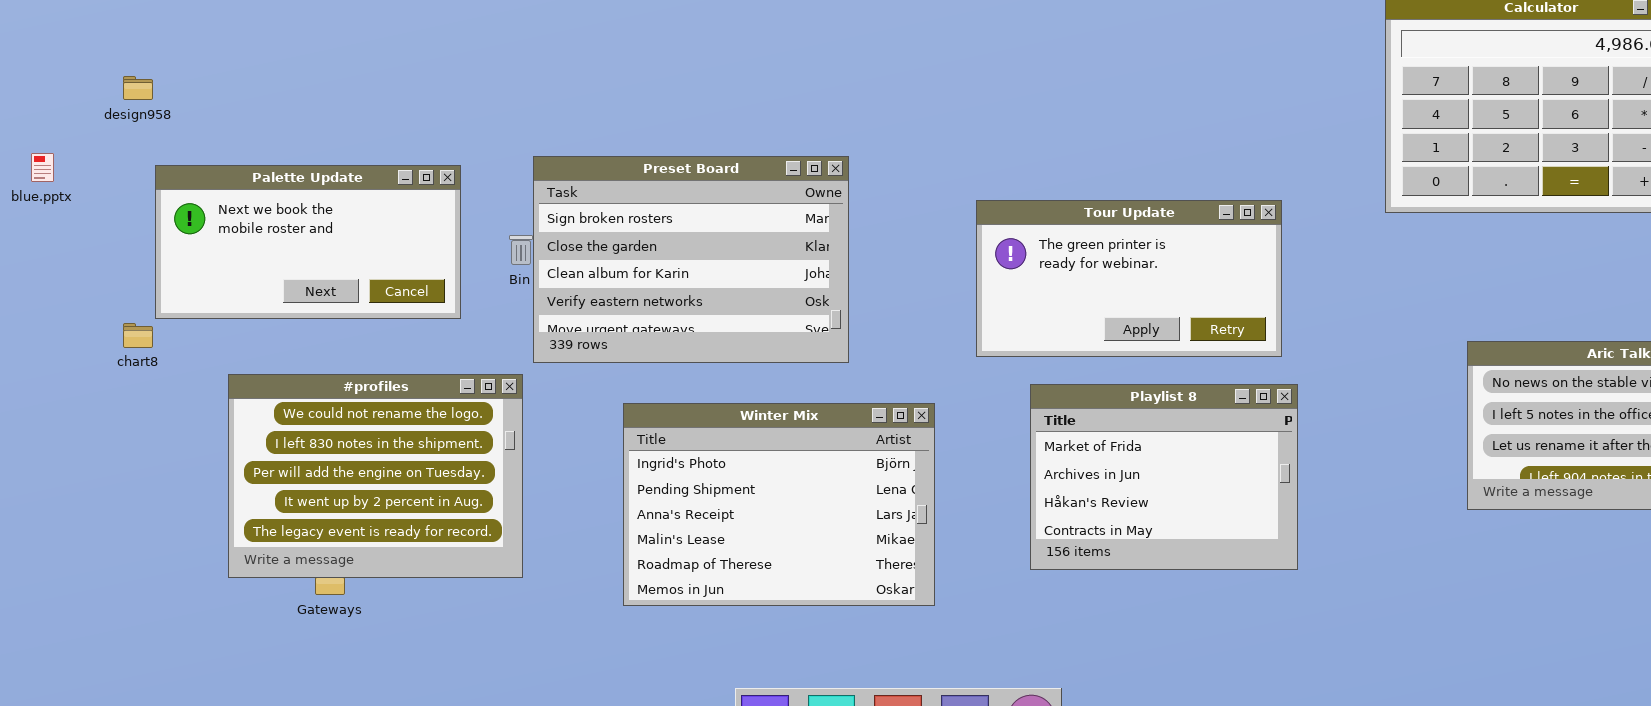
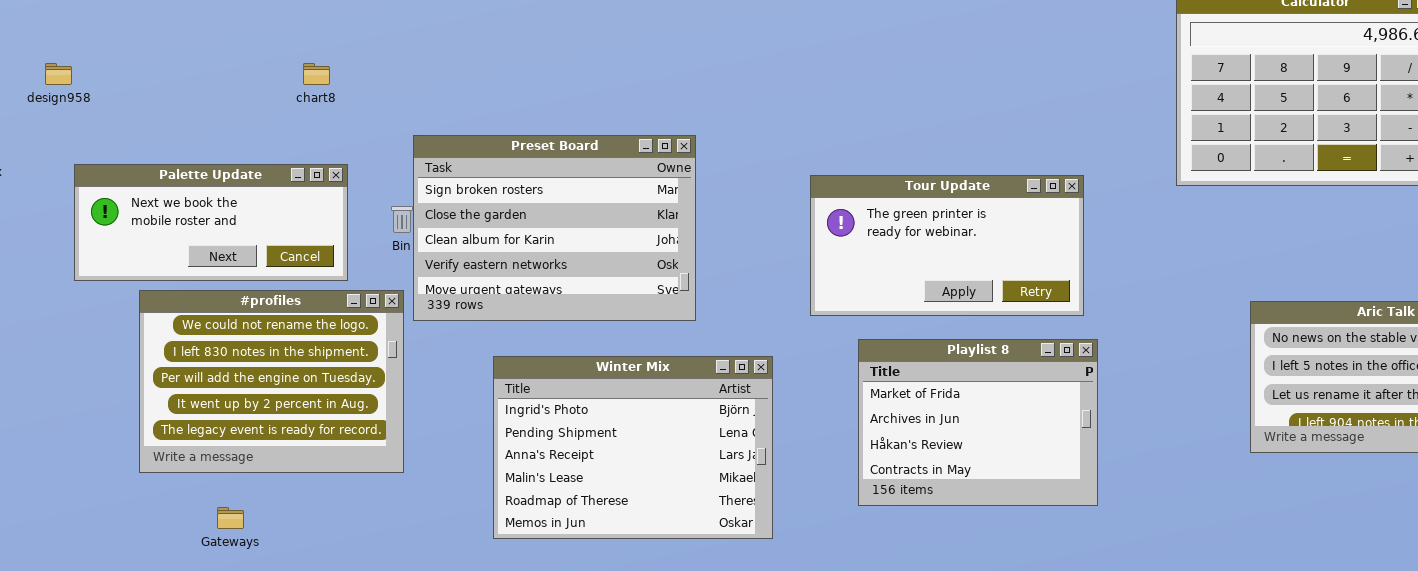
Palette Update: [155,165,461,319] -> [74,164,348,281], resized
chart8: [123,323,153,348] -> [303,63,330,85], moved
#profiles: [228,374,523,578] -> [139,290,404,473], moved

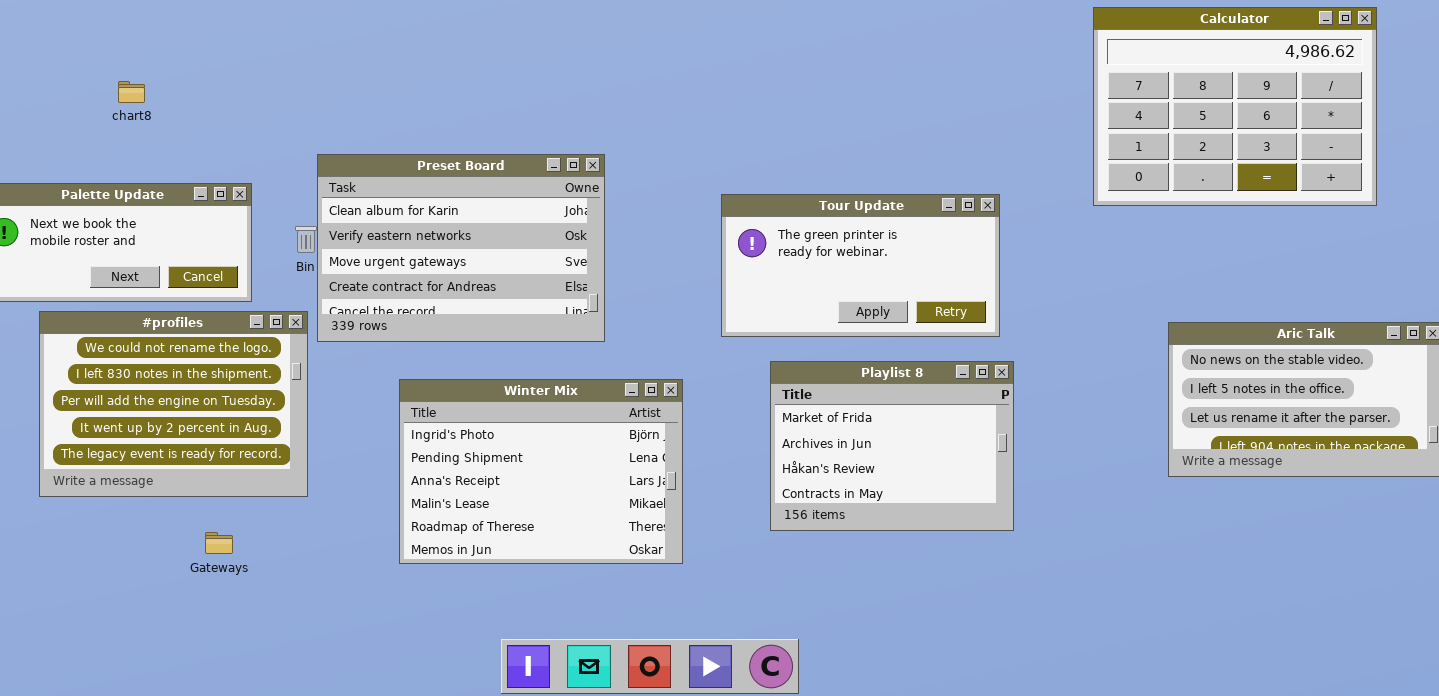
chart8: [303,63,330,85] -> [118,81,145,103], moved
Preset Board: [413,135,696,321] -> [317,154,605,342], scrolled down 2 rows
Gateways: [217,507,244,529] -> [205,532,233,554], moved

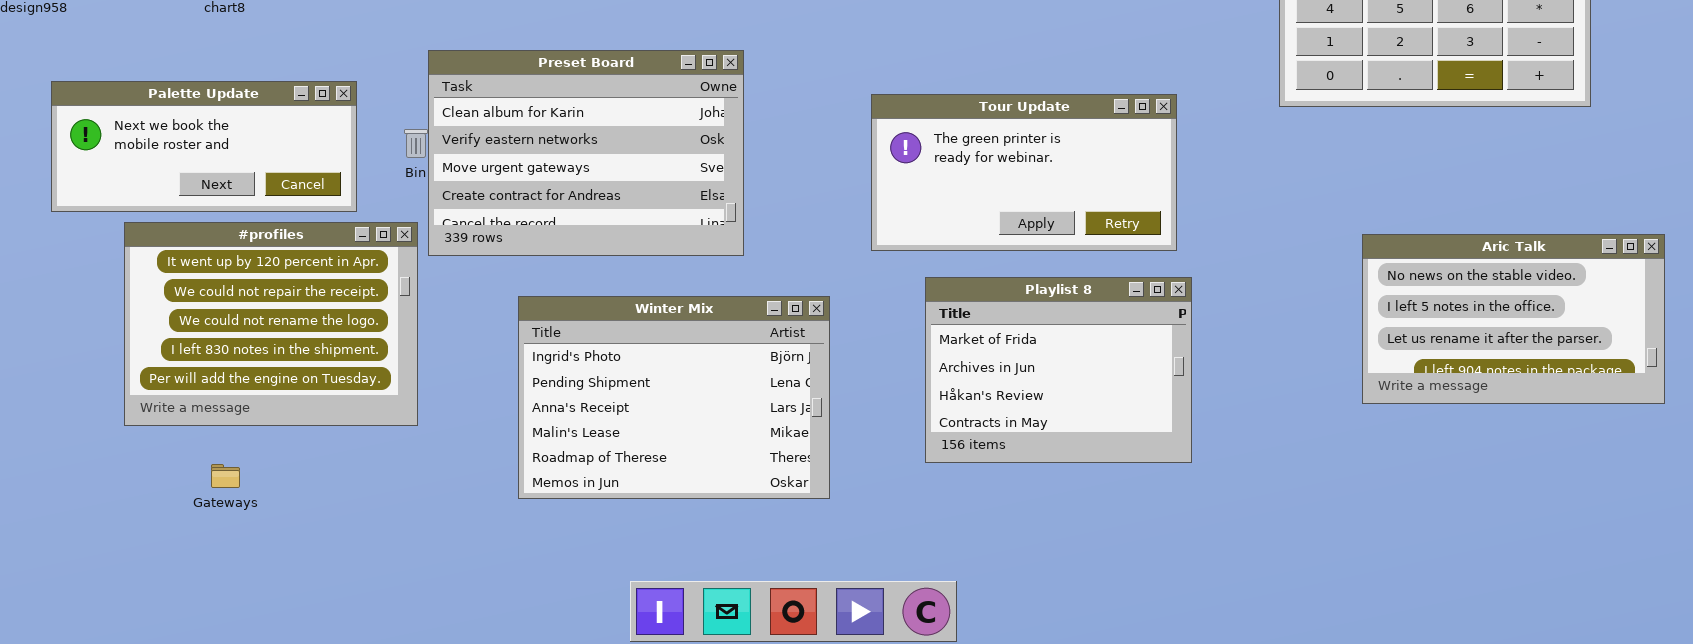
#profiles: [39,311,308,497] -> [124,222,418,426], scrolled up 2 rows
Gateways: [205,532,233,554] -> [211,464,240,488], moved

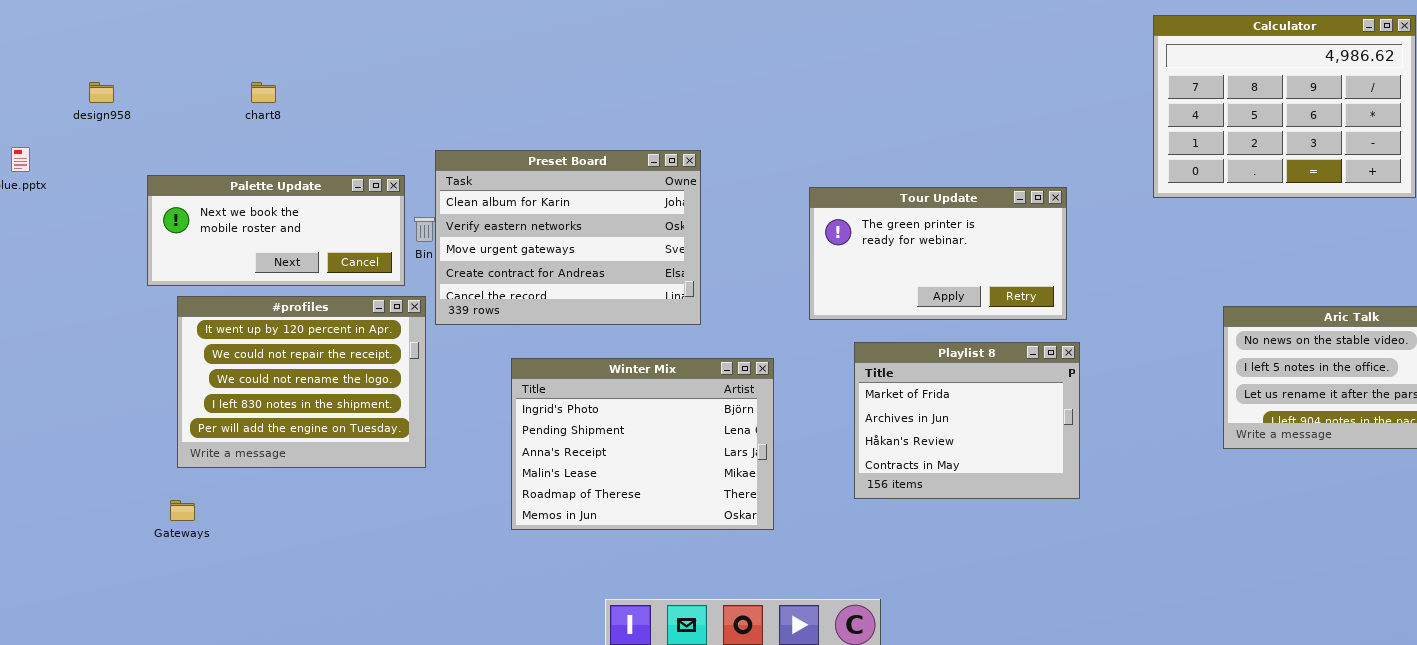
Palette Update: [51,81,357,212] -> [147,175,405,286], moved
Gateways: [211,464,240,488] -> [170,500,195,521], moved

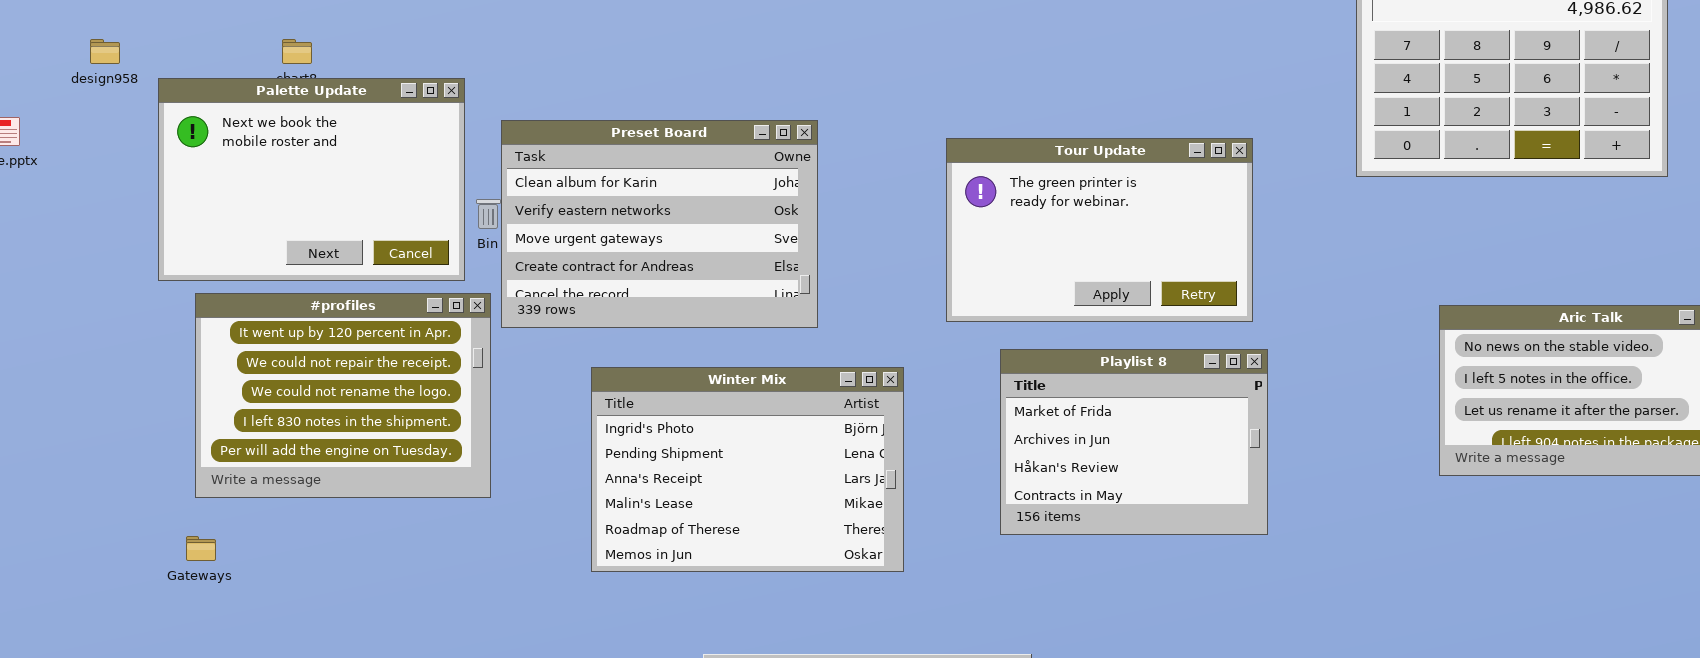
Palette Update: [147,175,405,286] -> [158,78,465,281], resized
Tour Update: [809,187,1067,320] -> [946,138,1253,322], resized

